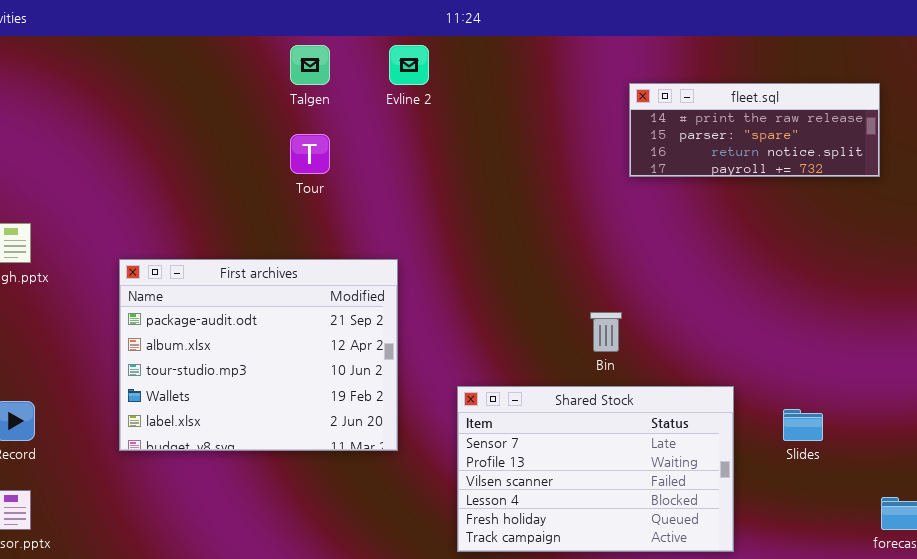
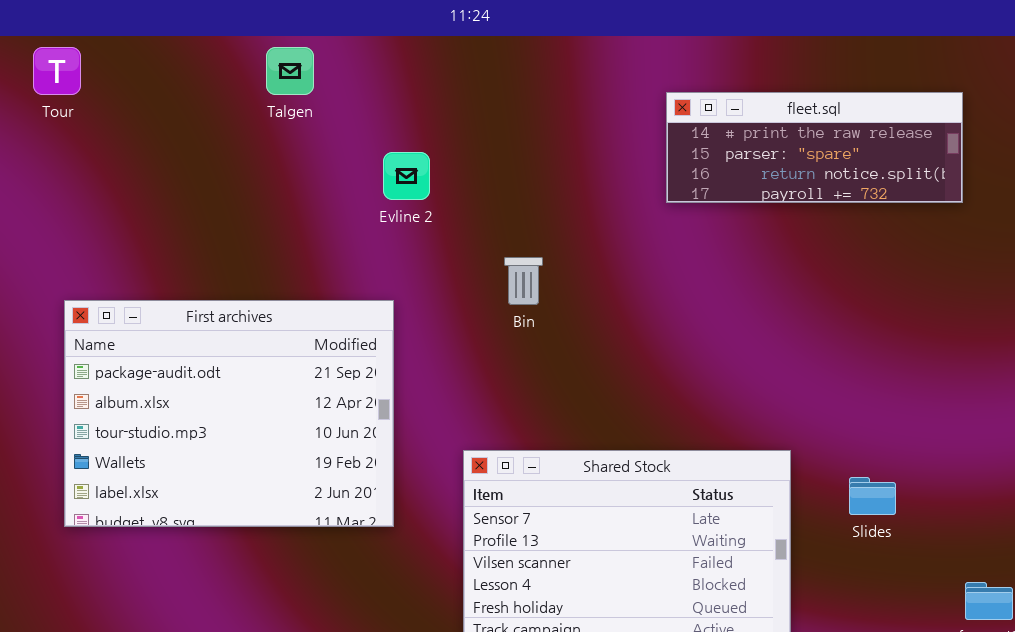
Evline 2: [389,45,429,85] -> [383,152,430,200], moved
Tour: [290,134,330,174] -> [33,47,81,95], moved
Bin: [590,312,622,352] -> [504,257,543,305], moved

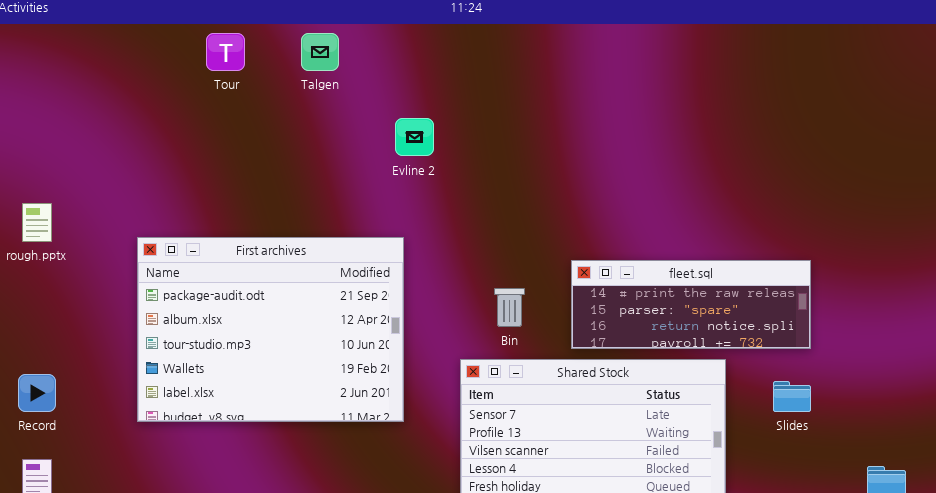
Tour: [33,47,81,95] -> [206,33,245,71], moved
fleet.sql: [666,92,963,203] -> [571,260,811,349], moved
Bin: [504,257,543,305] -> [494,288,525,327], moved

